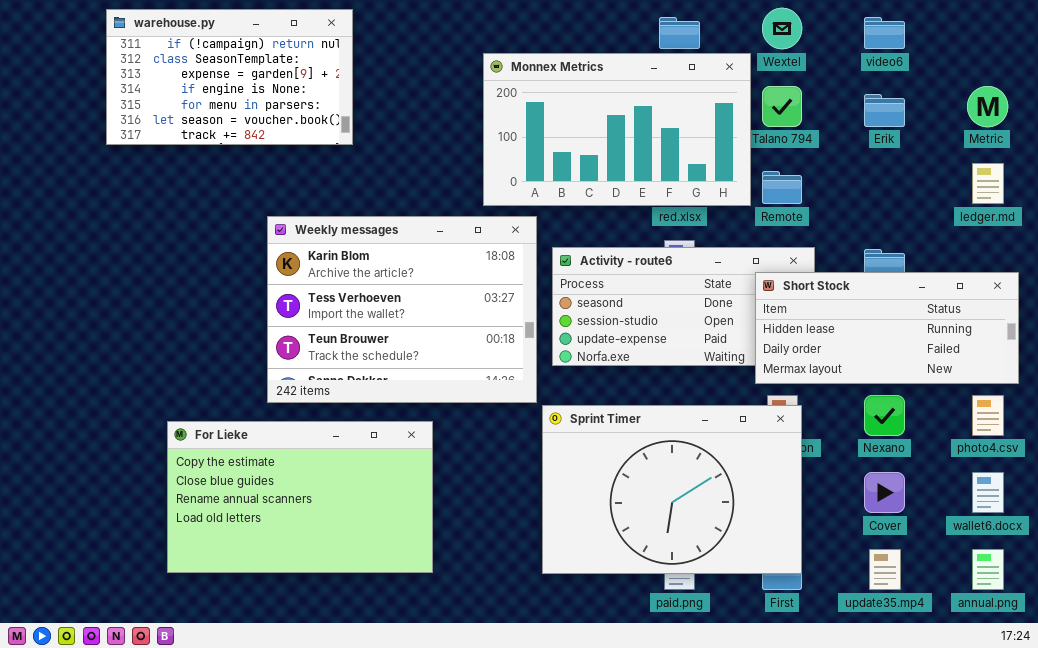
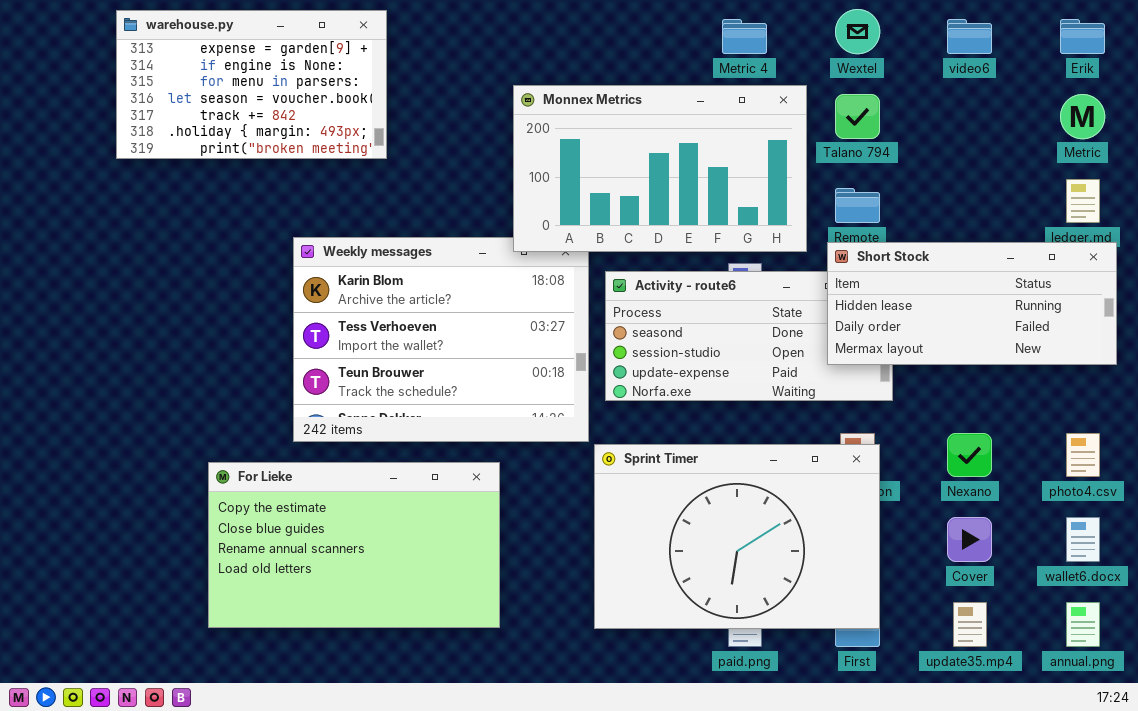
warehouse.py: [106,9,353,145] -> [116,10,387,159], scrolled down 2 rows
Monnex Metrics: [483,53,751,206] -> [513,85,807,252], moved
Erik: [864,94,905,127] -> [1060,19,1105,54], moved
Short Stock: [755,272,1019,384] -> [827,242,1117,365], moved
For Lieke: [167,421,433,573] -> [208,462,500,628], moved

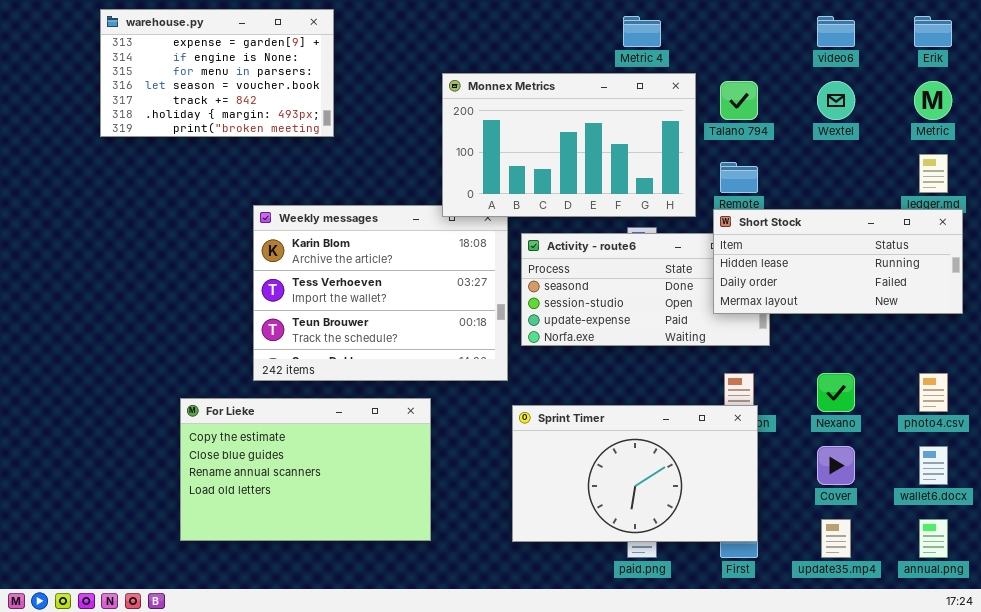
Wextel: [835,9,880,54] -> [817,81,855,120], moved
Sprint Timer: [594,444,880,629] -> [512,405,758,542], resized

